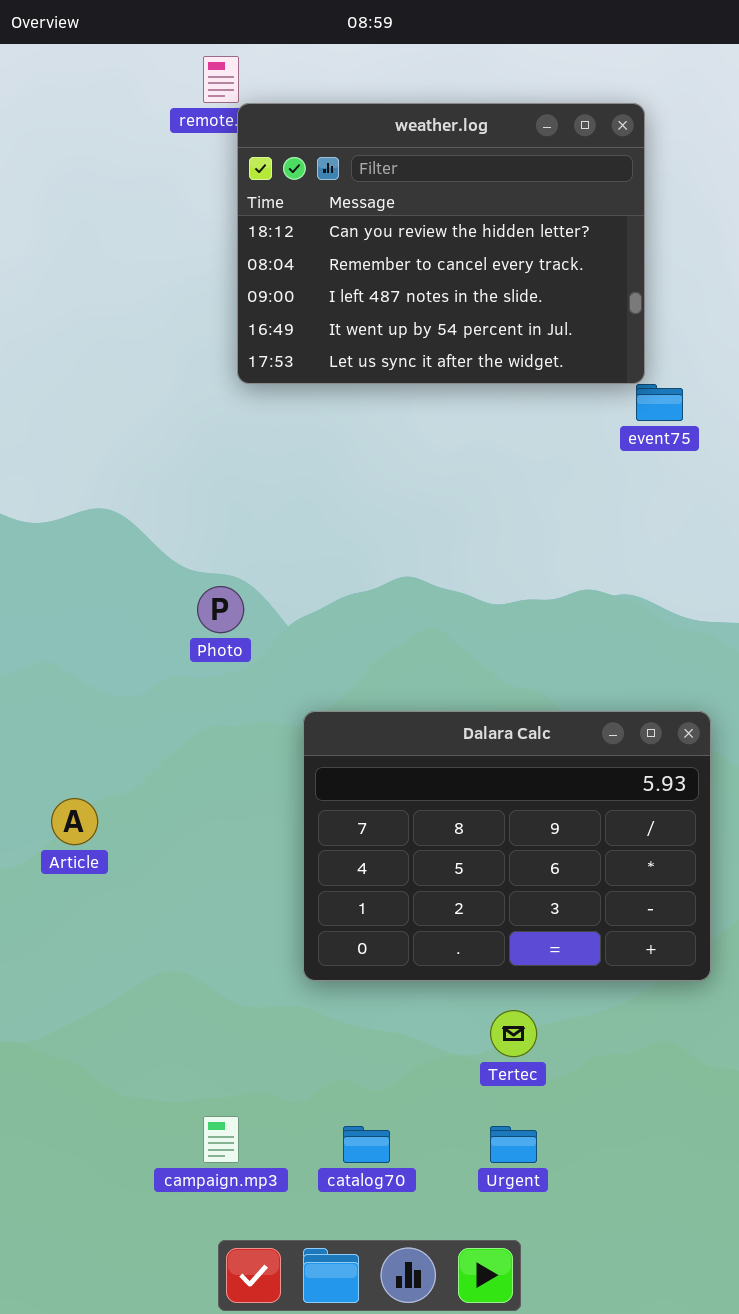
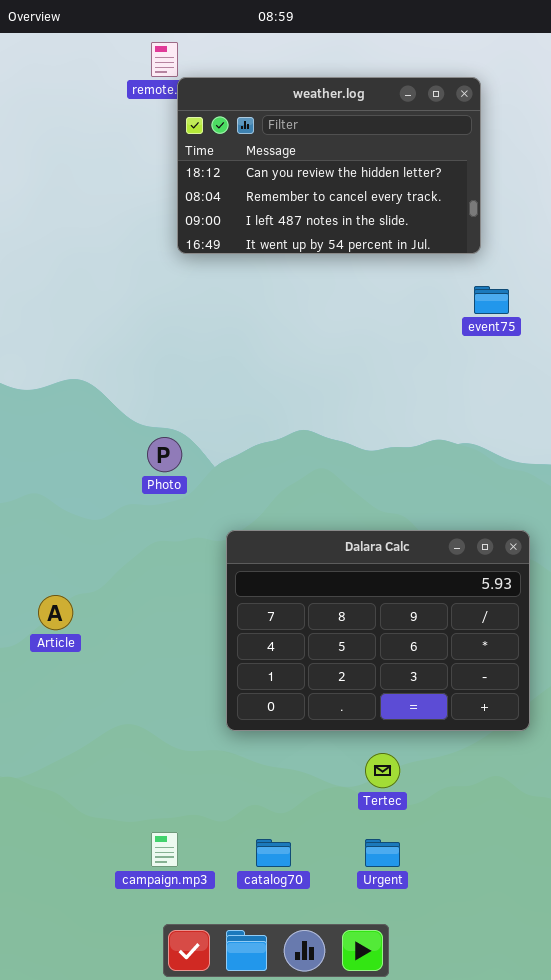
weather.log: [237,103,645,384] -> [177,77,481,254], resized

